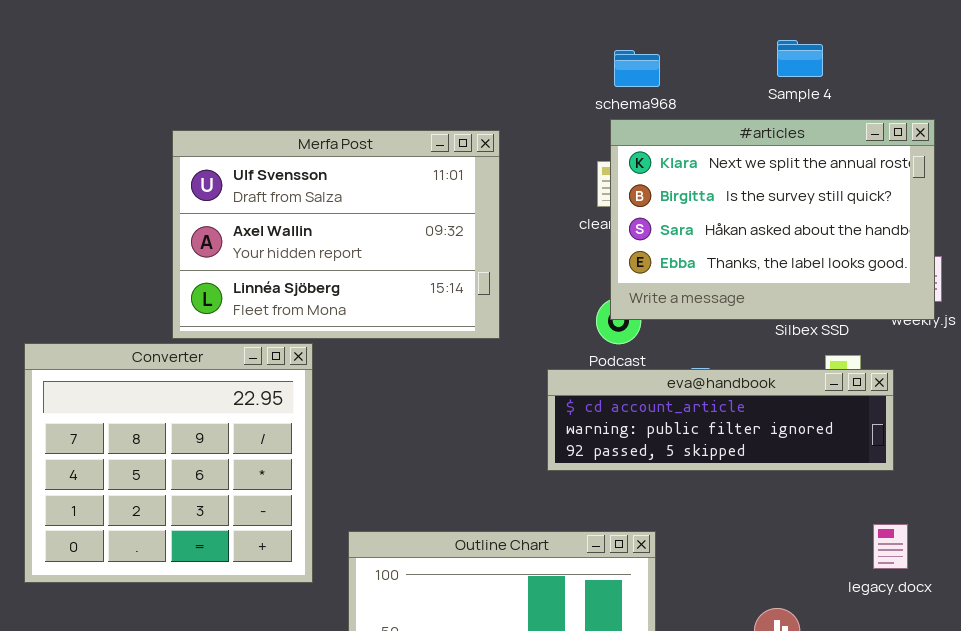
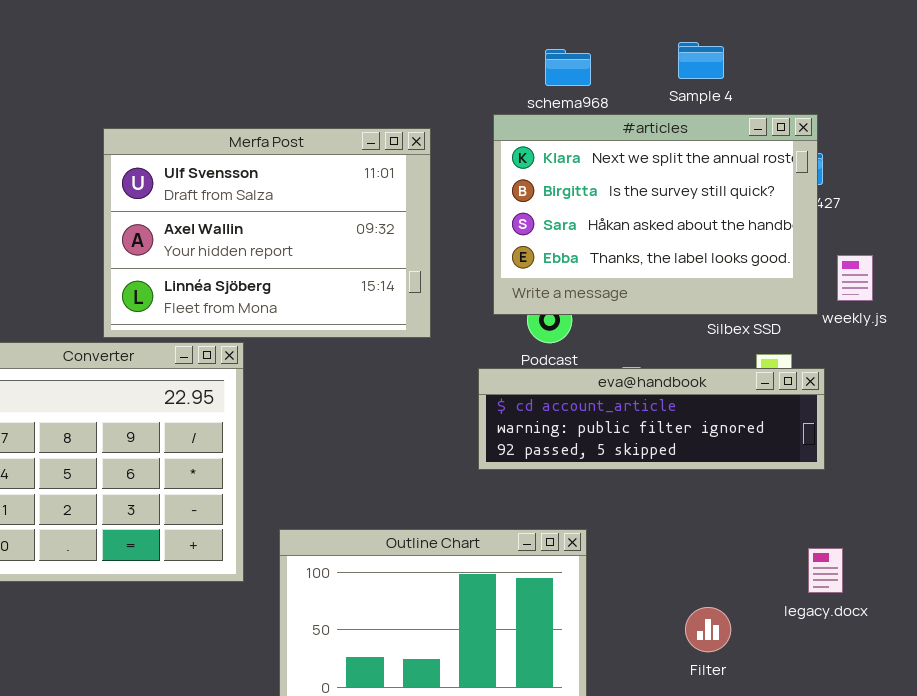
Sample 4: [777,40,823,77] -> [678,42,724,79], moved
#articles: [610,119,935,320] -> [493,114,818,315], moved
legacy.docx: [873,524,908,569] -> [808,548,843,593], moved

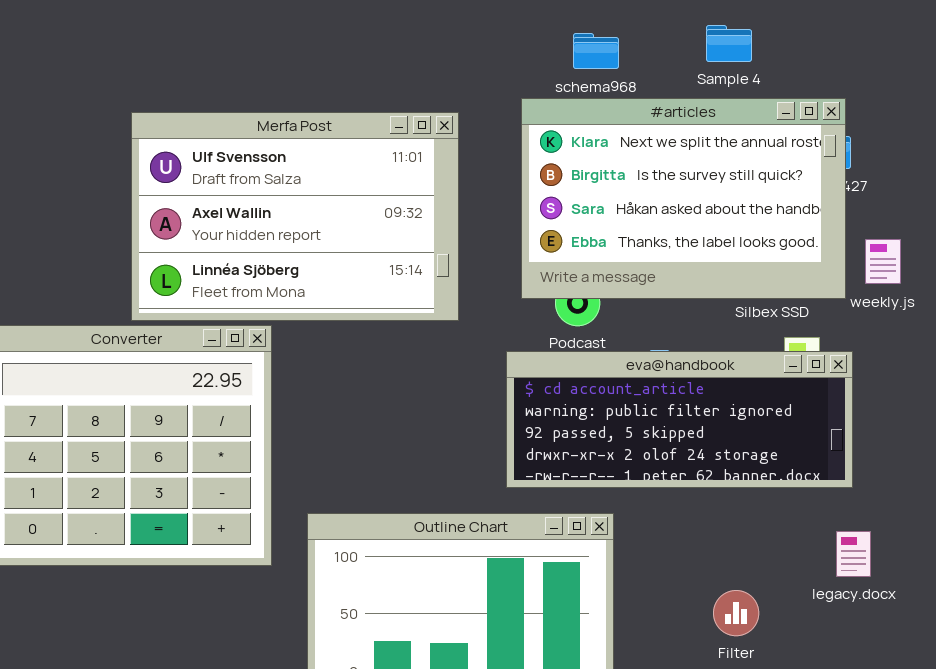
eva@handbook: [478,368,825,470] -> [506,351,853,488], resized

